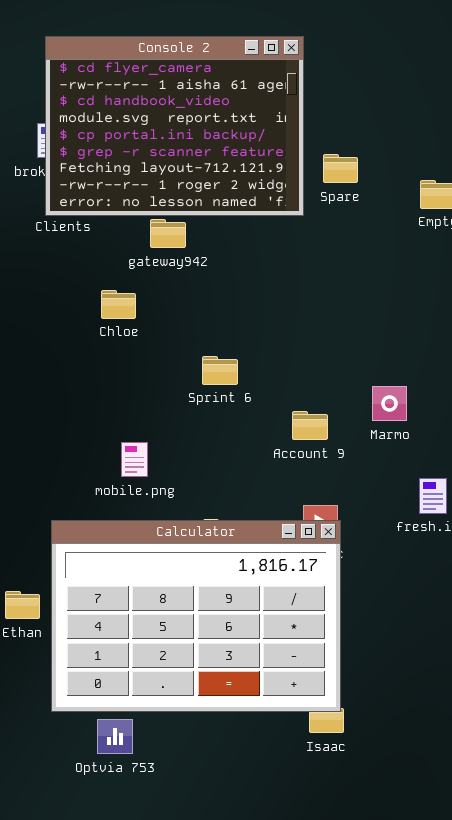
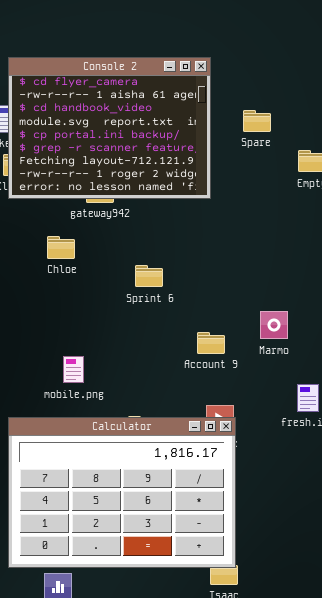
Console 2: [45,36,304,216] -> [8,57,211,199], moved
Spare: [323,154,358,183] -> [243,110,271,132], moved
Sprint 6: [202,356,238,385] -> [135,265,163,287], moved

